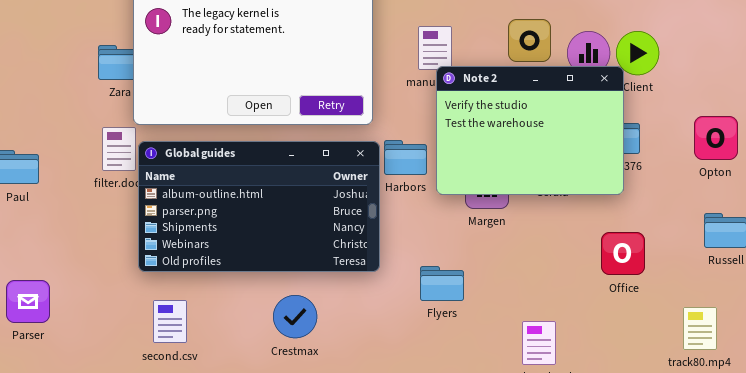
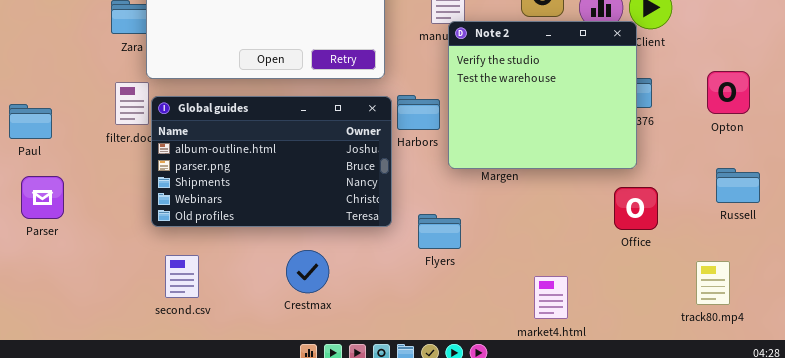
Note 2: [436,66,624,195] -> [448,21,637,169], resized
Flyers: [420,266,464,301] -> [418,214,461,249], moved
Parser: [6,280,50,323] -> [21,176,64,219], moved

